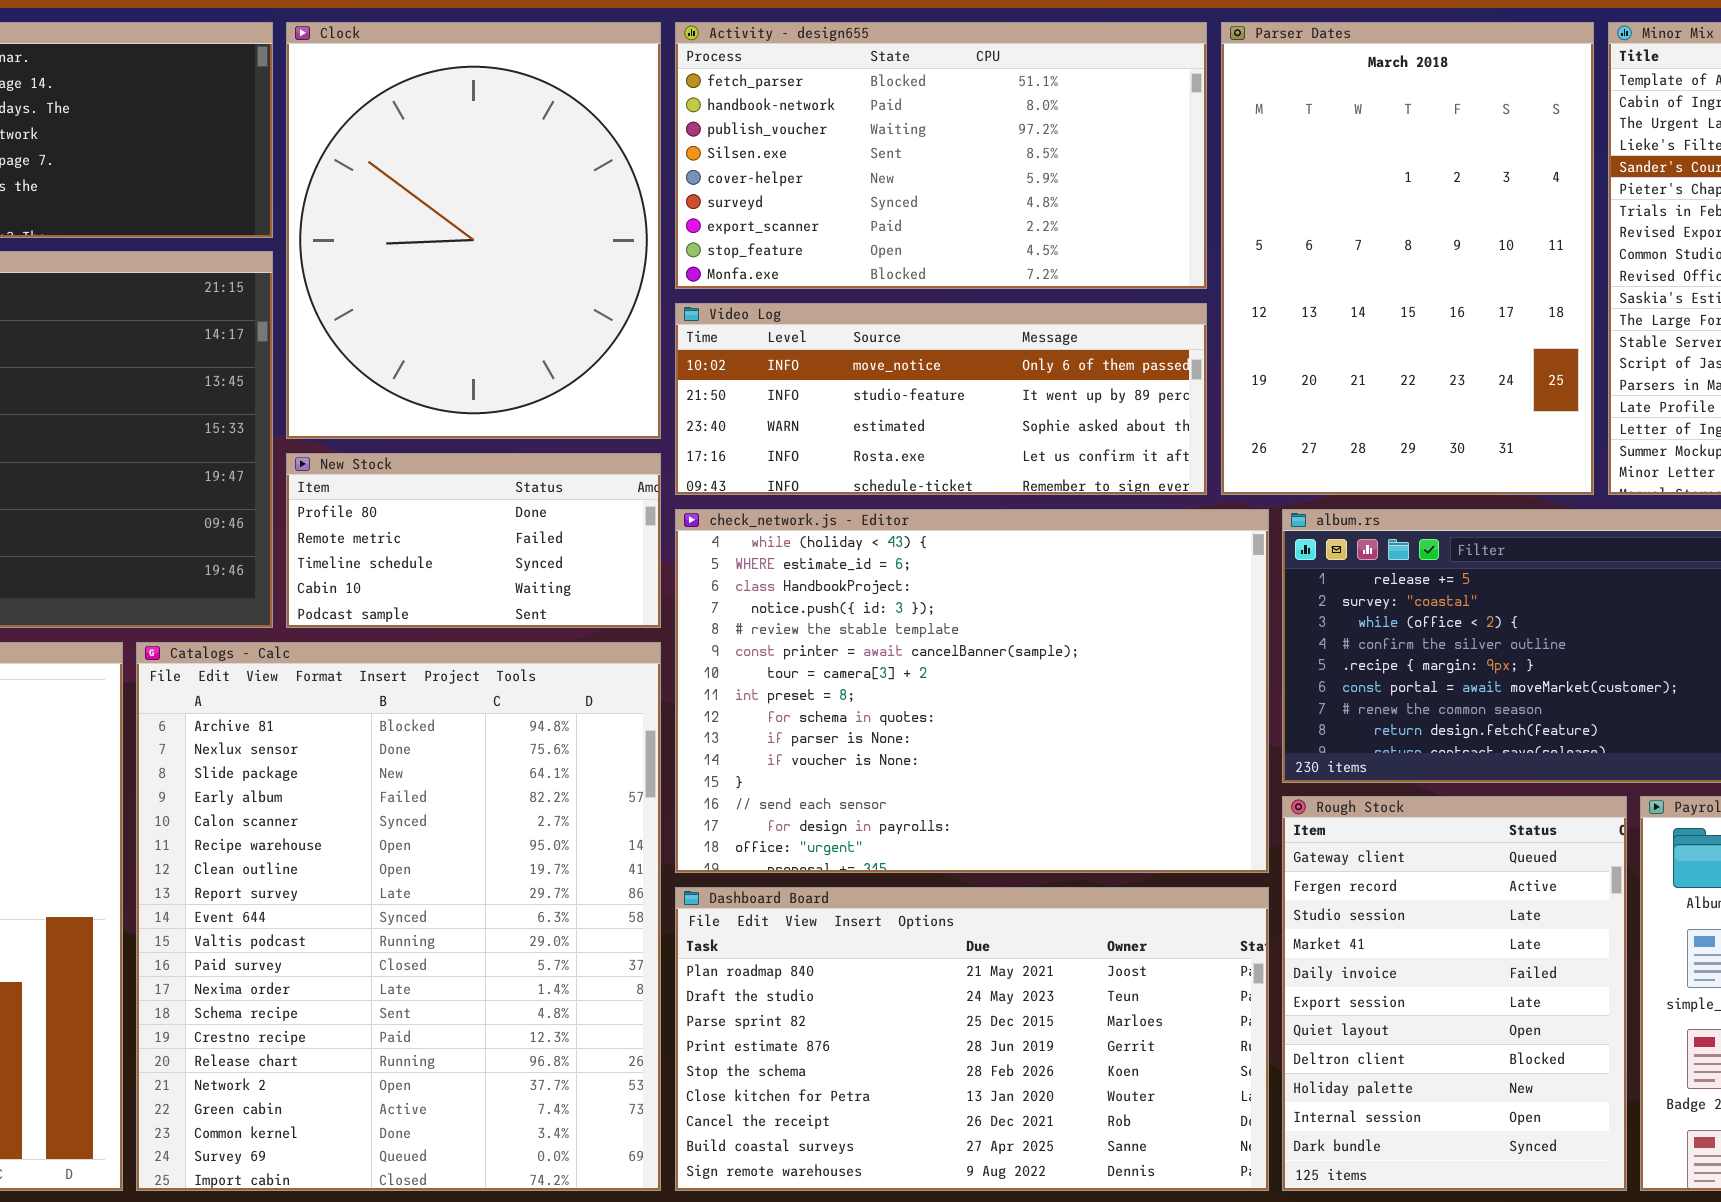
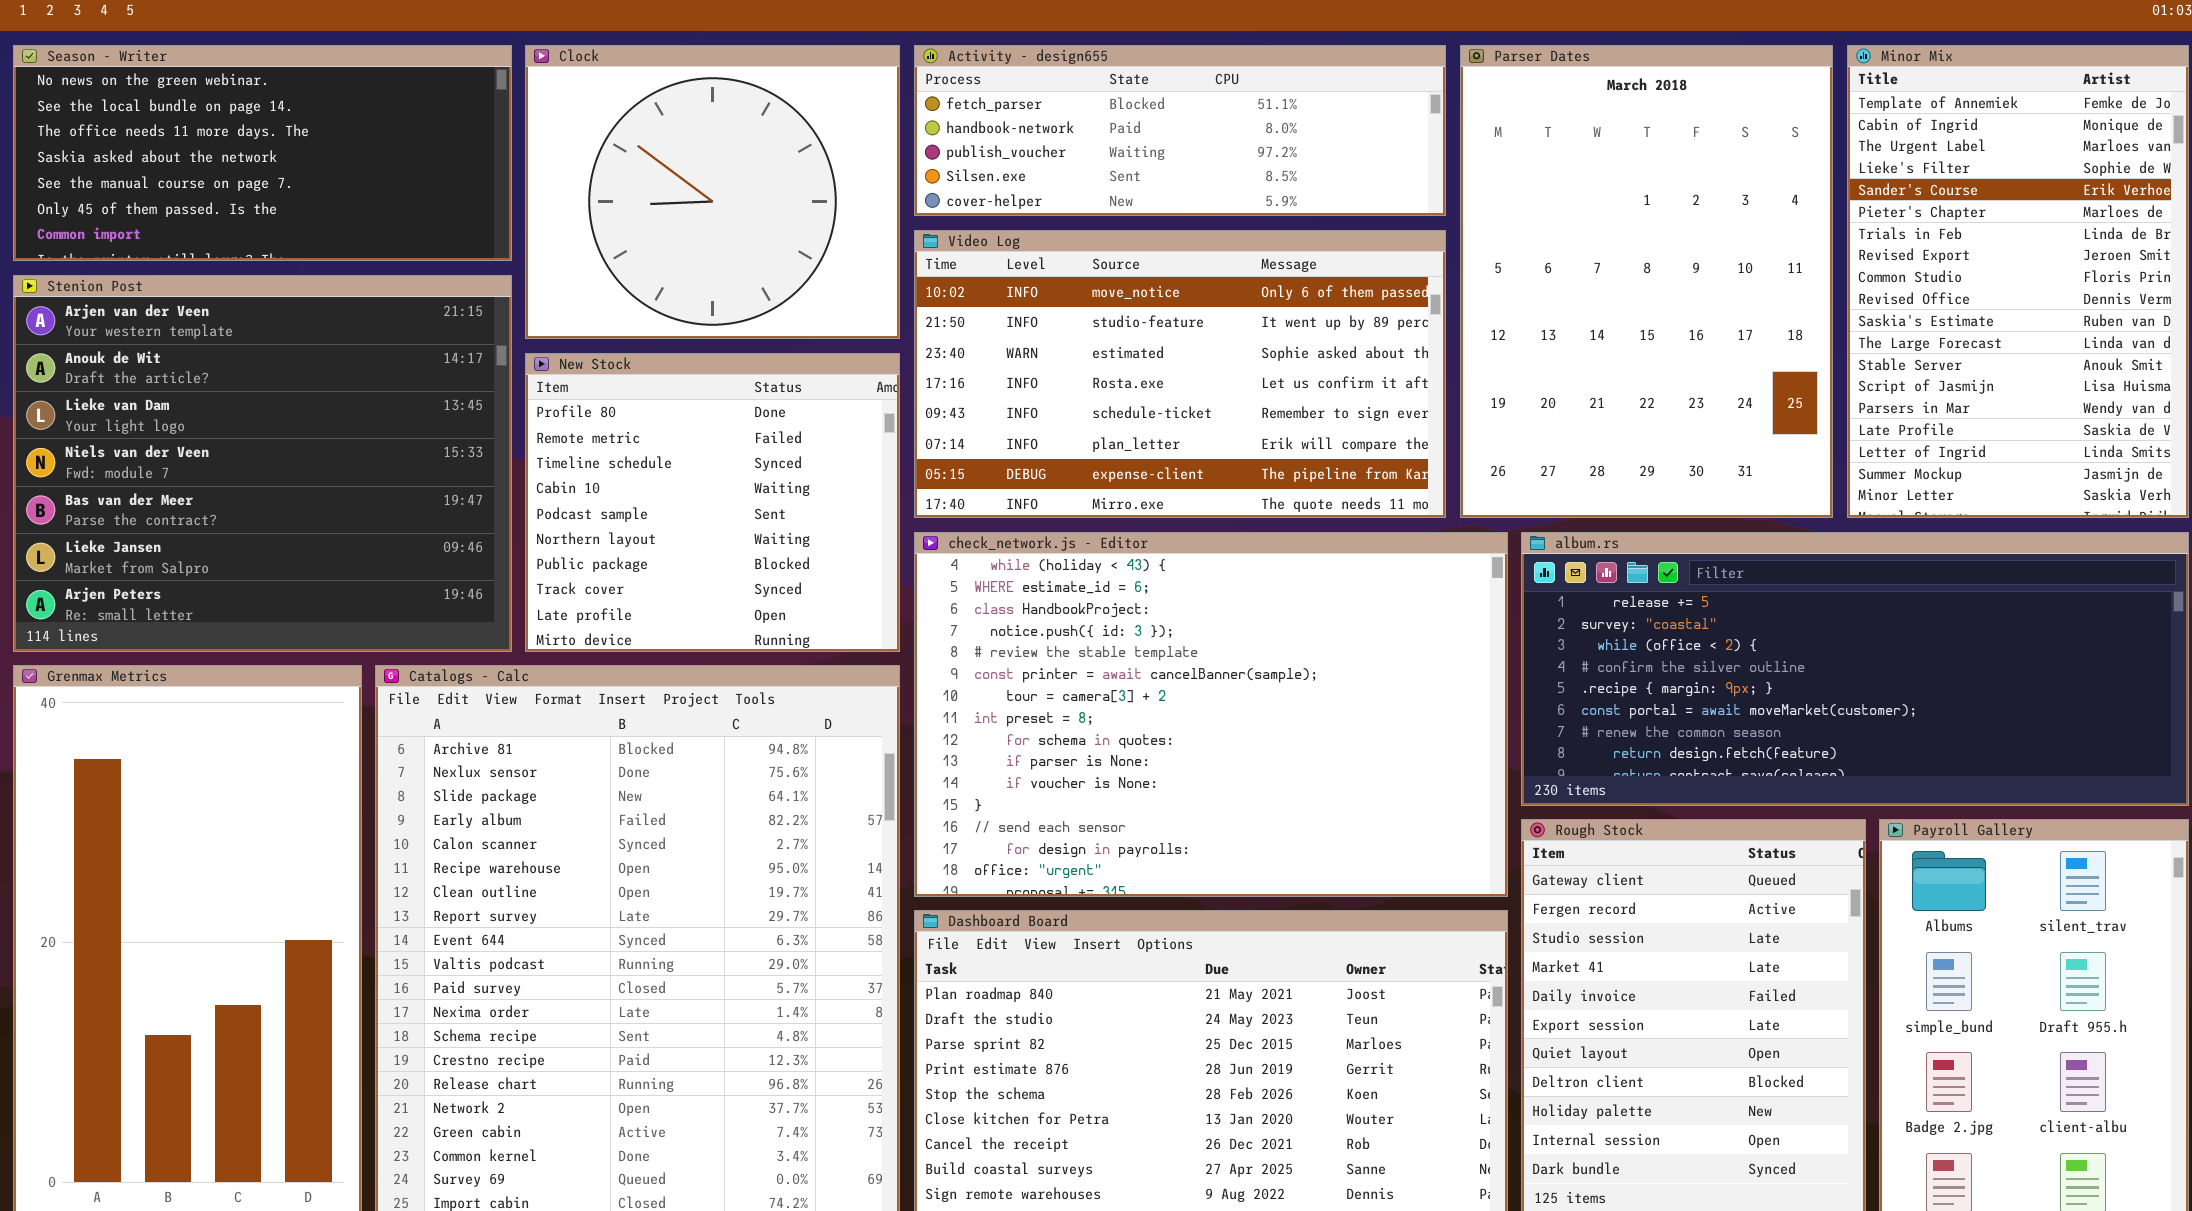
Clock: [286,22,661,439] -> [525,45,900,339], resized
Activity - design655: [675,22,1207,289] -> [914,45,1446,216], resized
Video Log: [675,303,1207,495] -> [914,230,1446,518], resized
New Stock: [286,453,661,628] -> [525,353,900,652], resized

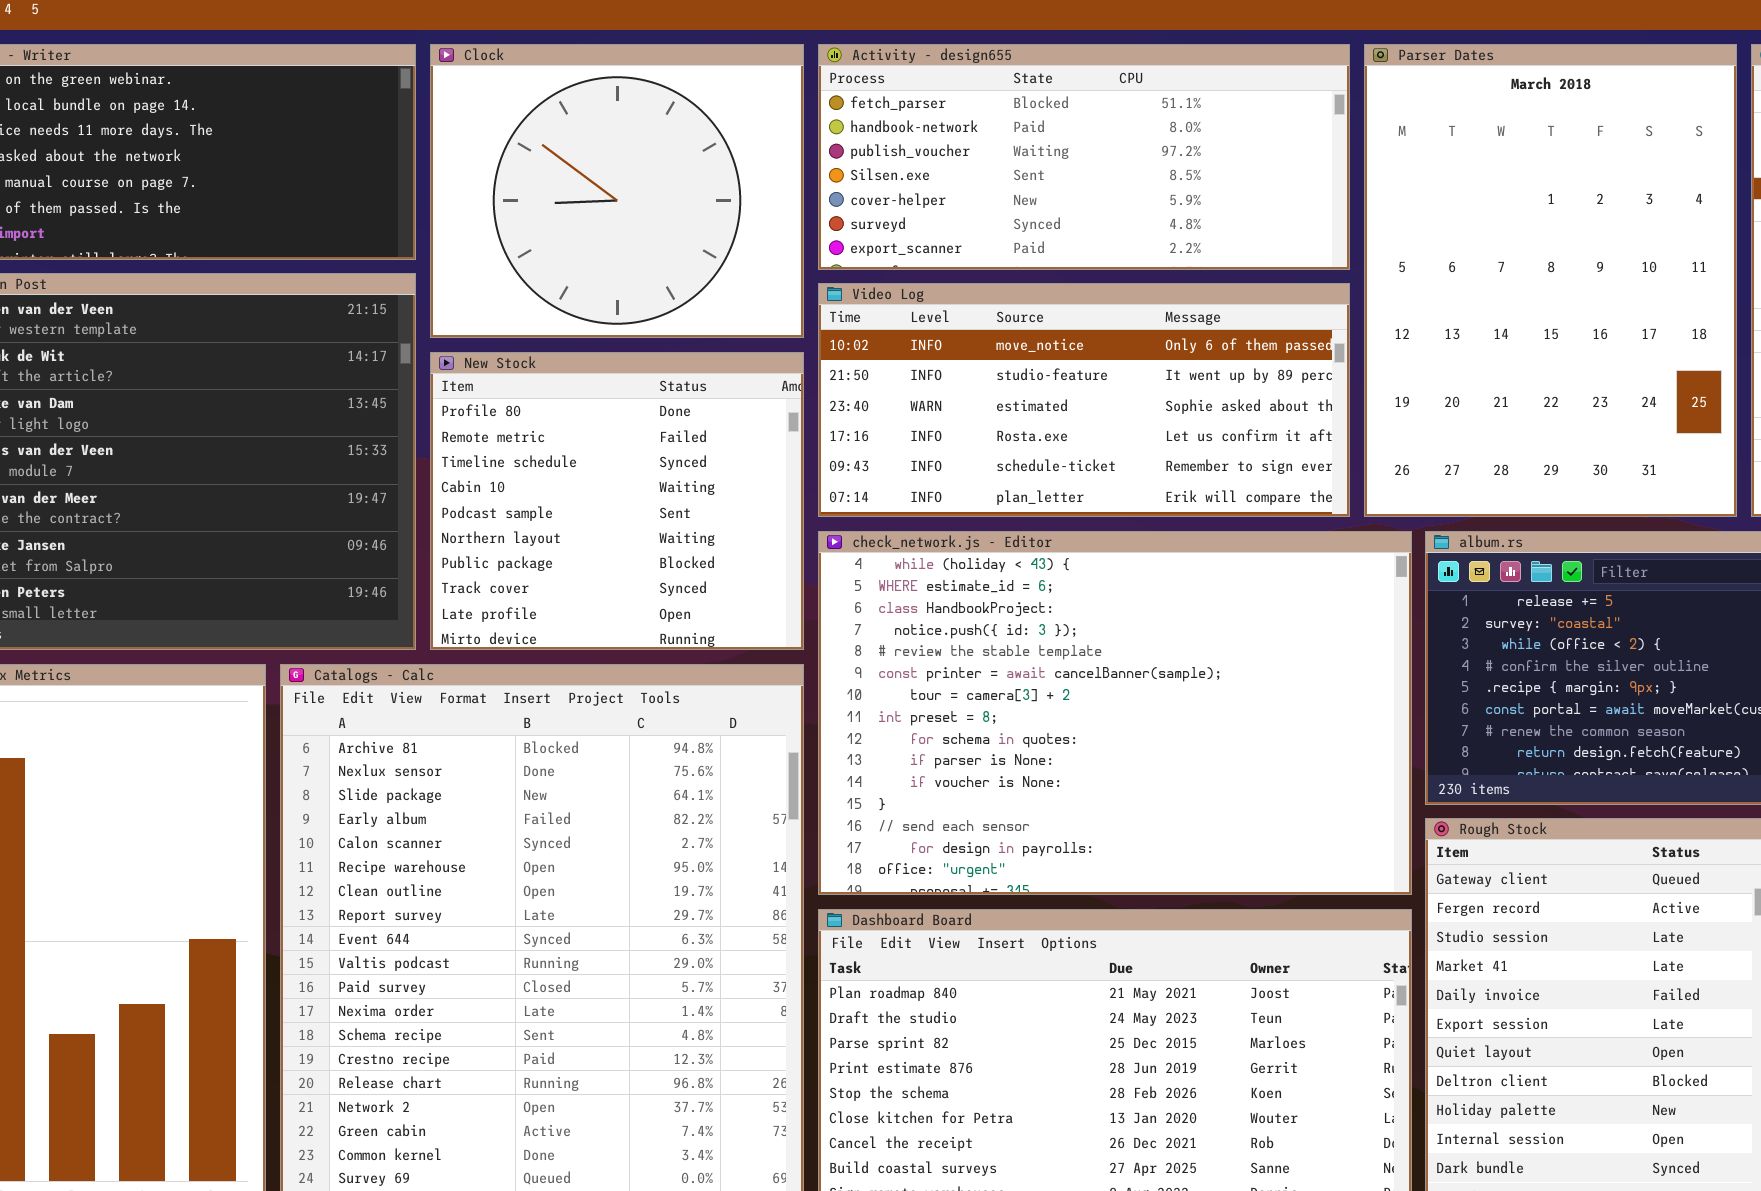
Activity - design655: [914,45,1446,216] -> [818,44,1350,270], resized
Video Log: [914,230,1446,518] -> [818,283,1350,517], resized

